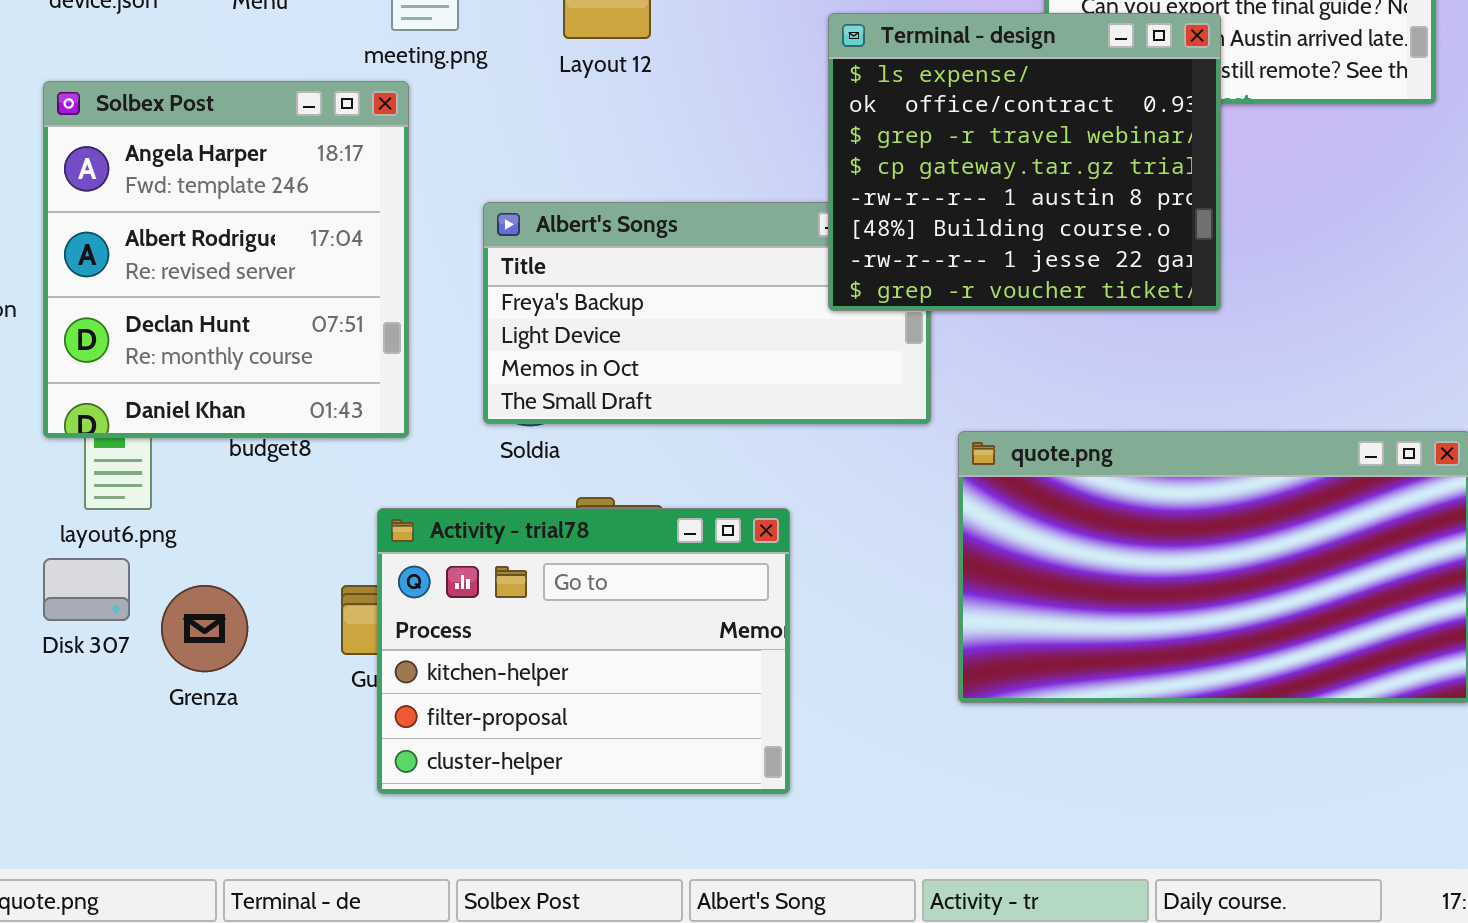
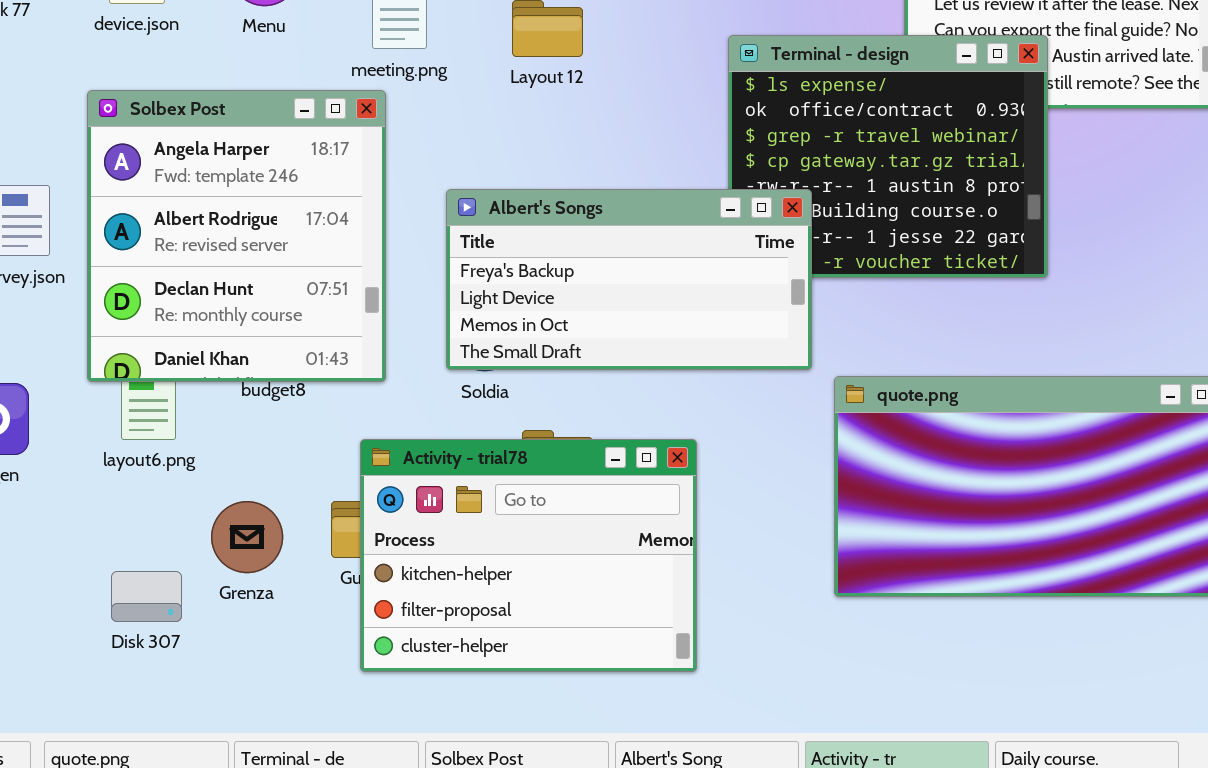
Albert's Songs: [483,202,931,424] -> [446,189,812,370], raised
Disk 307: [43,558,130,621] -> [111,571,182,622], moved
Grenza: [161,585,248,672] -> [211,501,283,573], moved

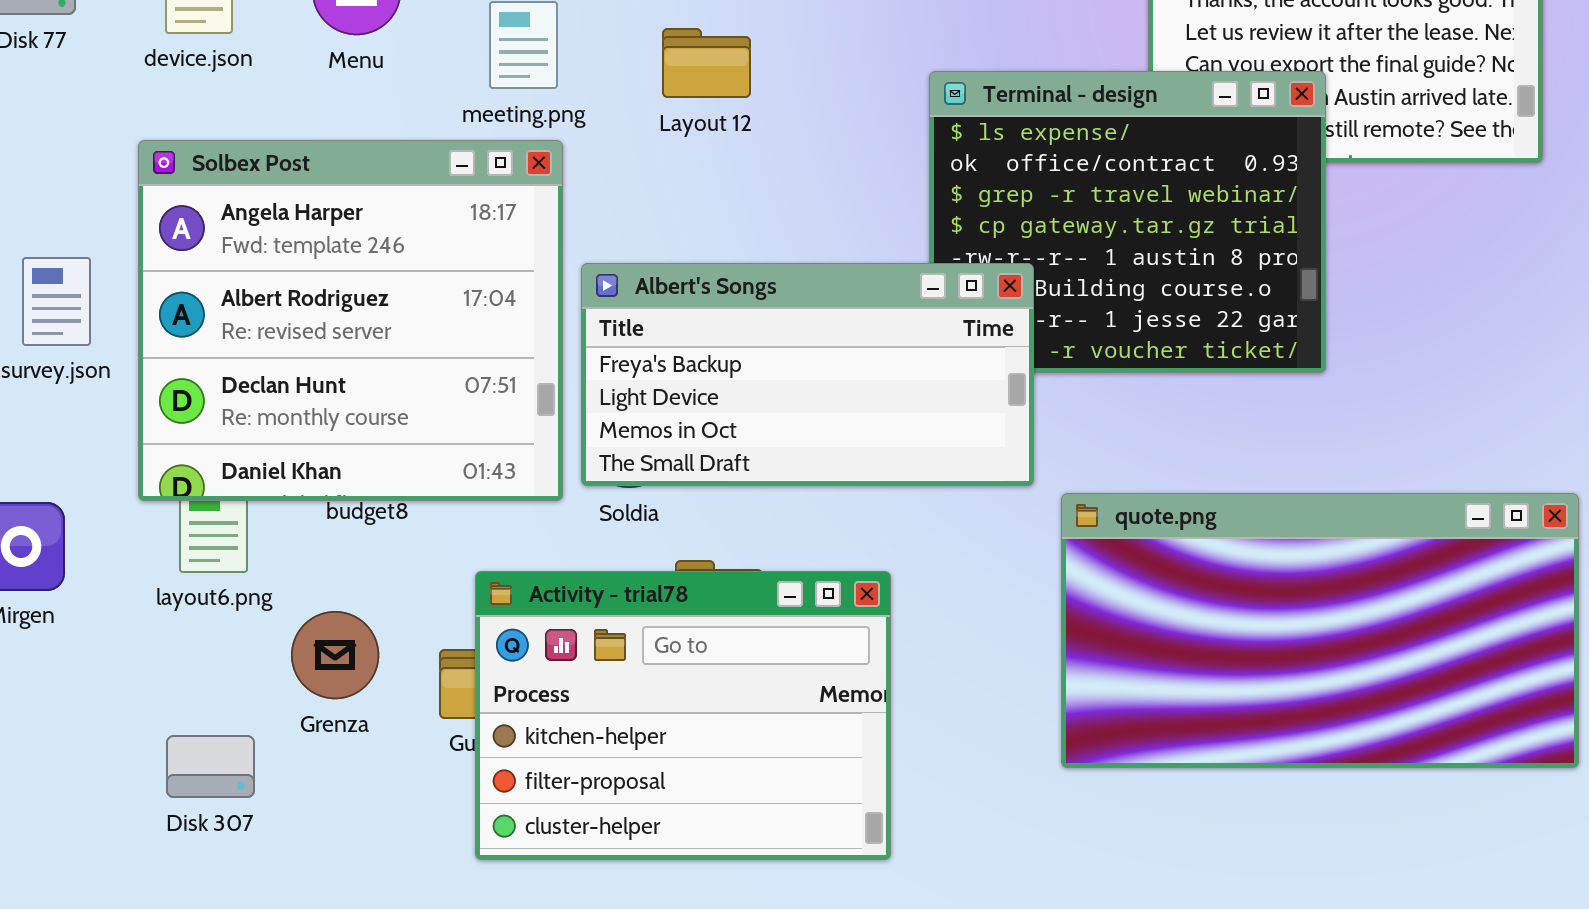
Solbex Post: [87,90,386,382] -> [138,140,563,501], resized
Grenza: [211,501,283,573] -> [291,611,379,699], moved

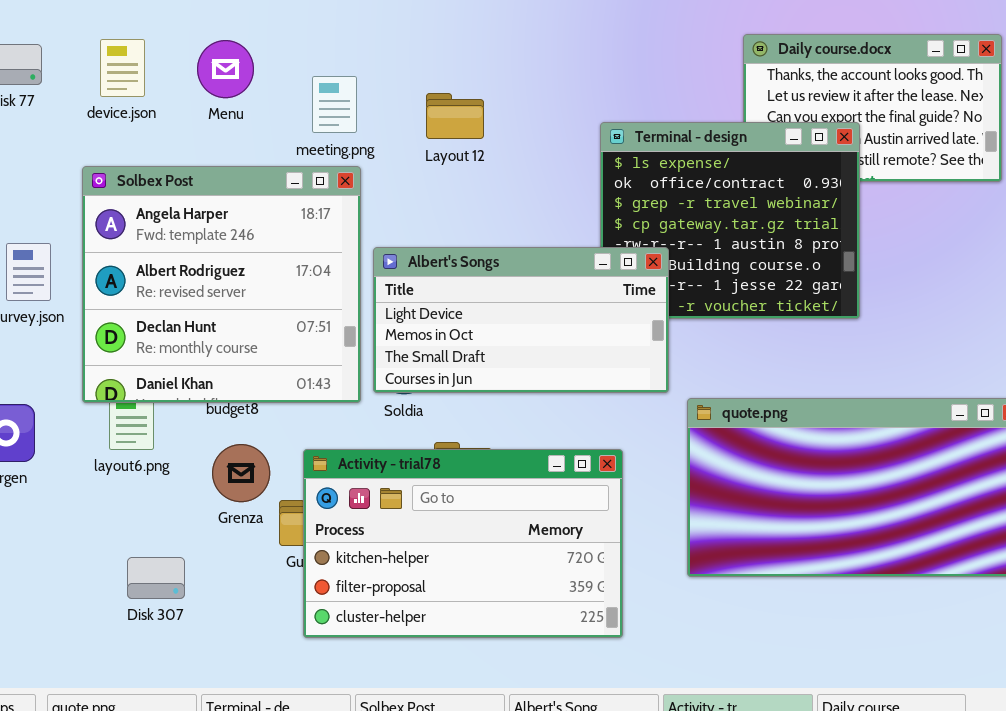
Albert's Songs: [581,263,1034,486] -> [373,247,669,393], scrolled down 1 row
Activity - trial78: [475,571,891,860] -> [303,449,623,638], resized
Grenza: [291,611,379,699] -> [212,444,270,502], moved
Disk 307: [166,735,255,798] -> [127,557,185,599], moved

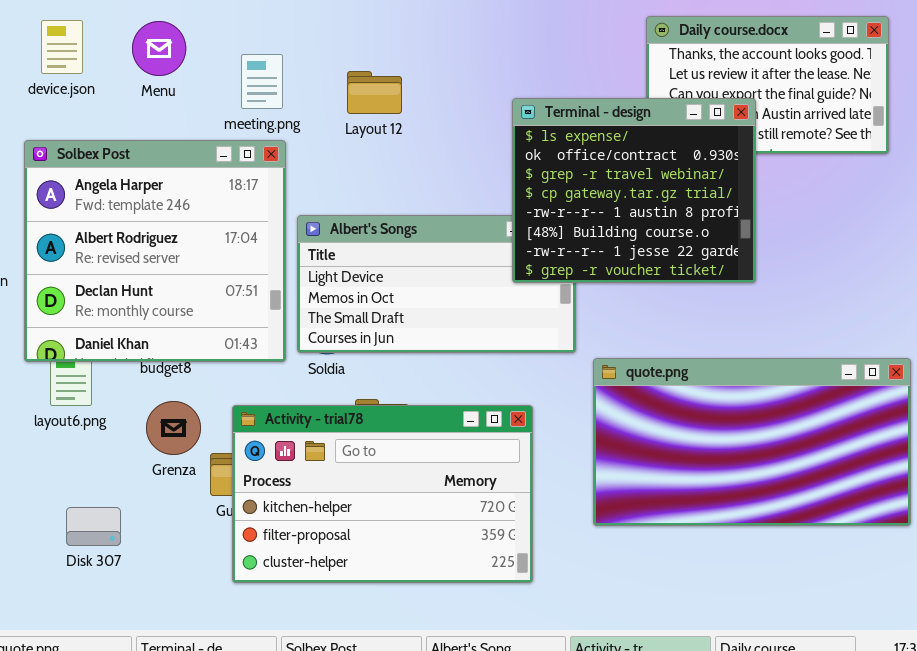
Terminal - design: [600,122,860,319] -> [512,98,756,283], raised

